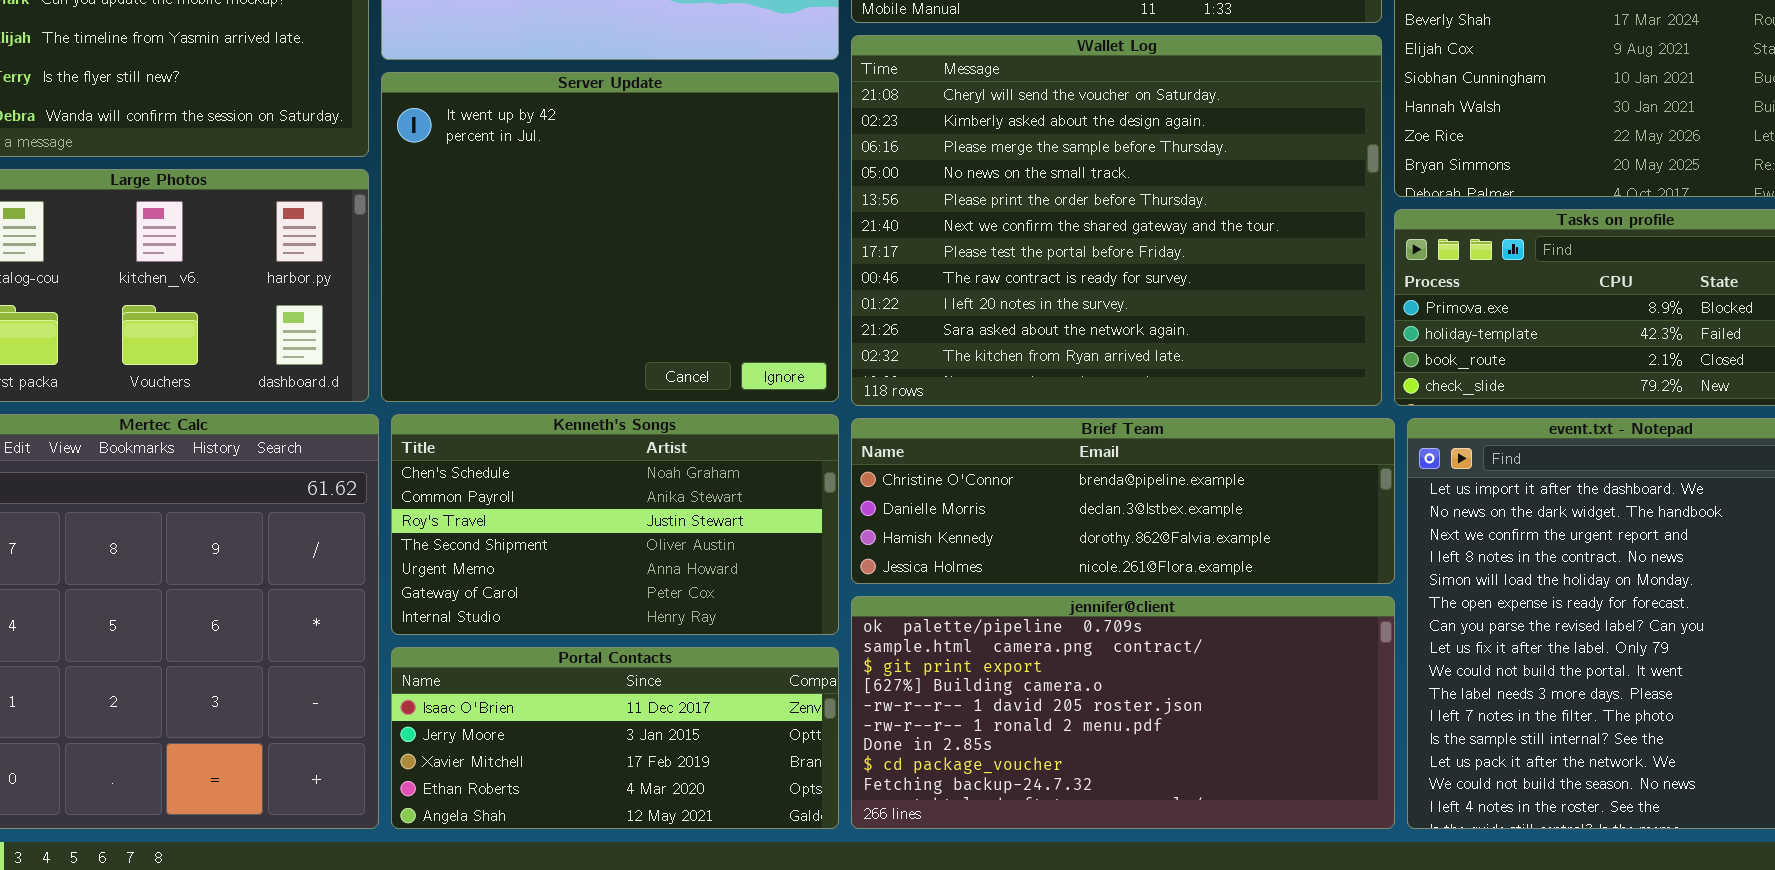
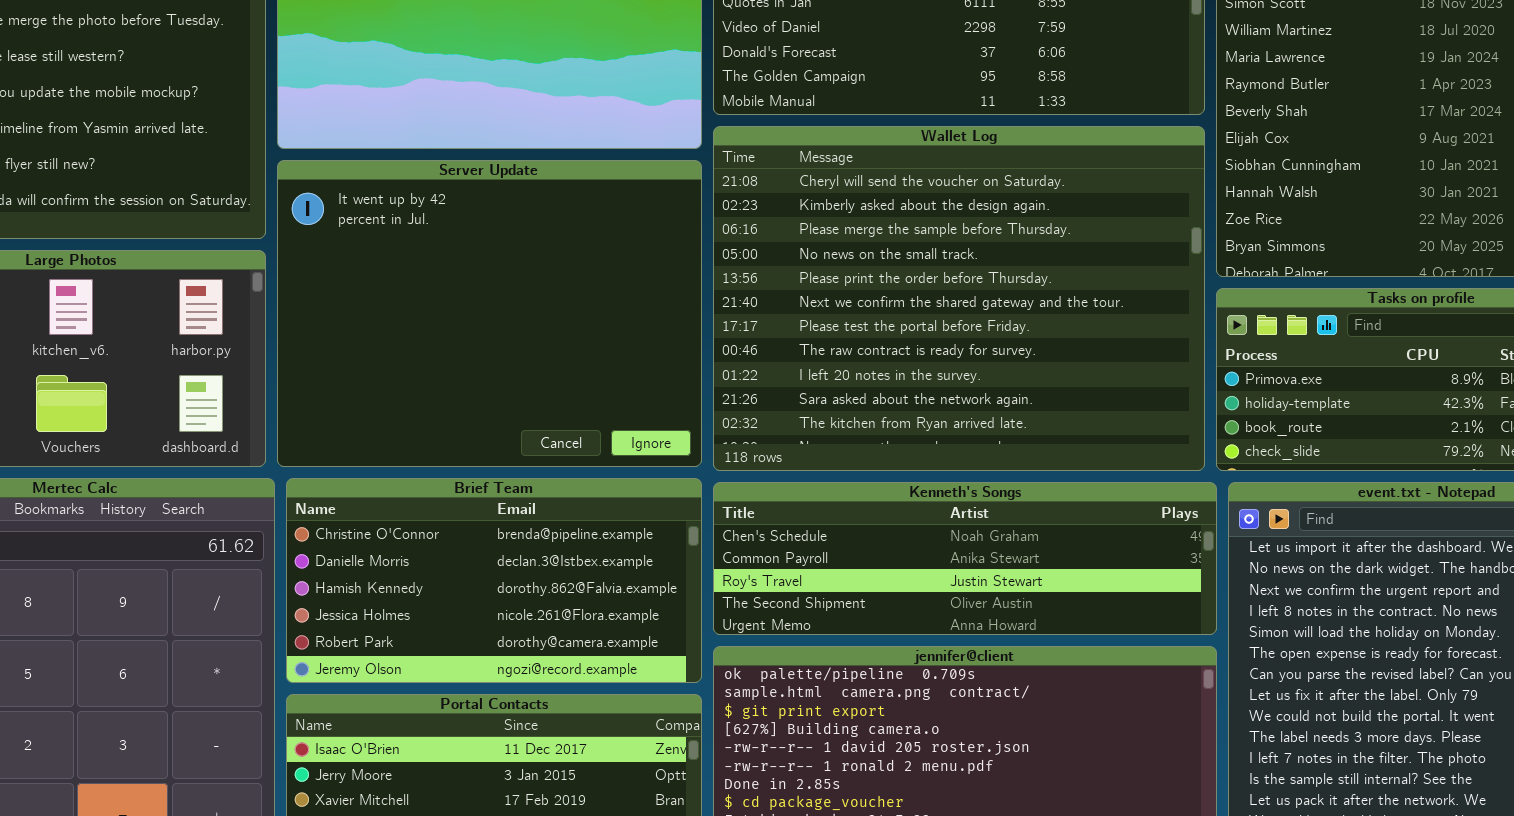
Kenneth's Songs: [391,414,839,635] -> [713,482,1217,635], moved, resized
Brief Team: [851,418,1395,584] -> [286,478,702,683], moved, resized

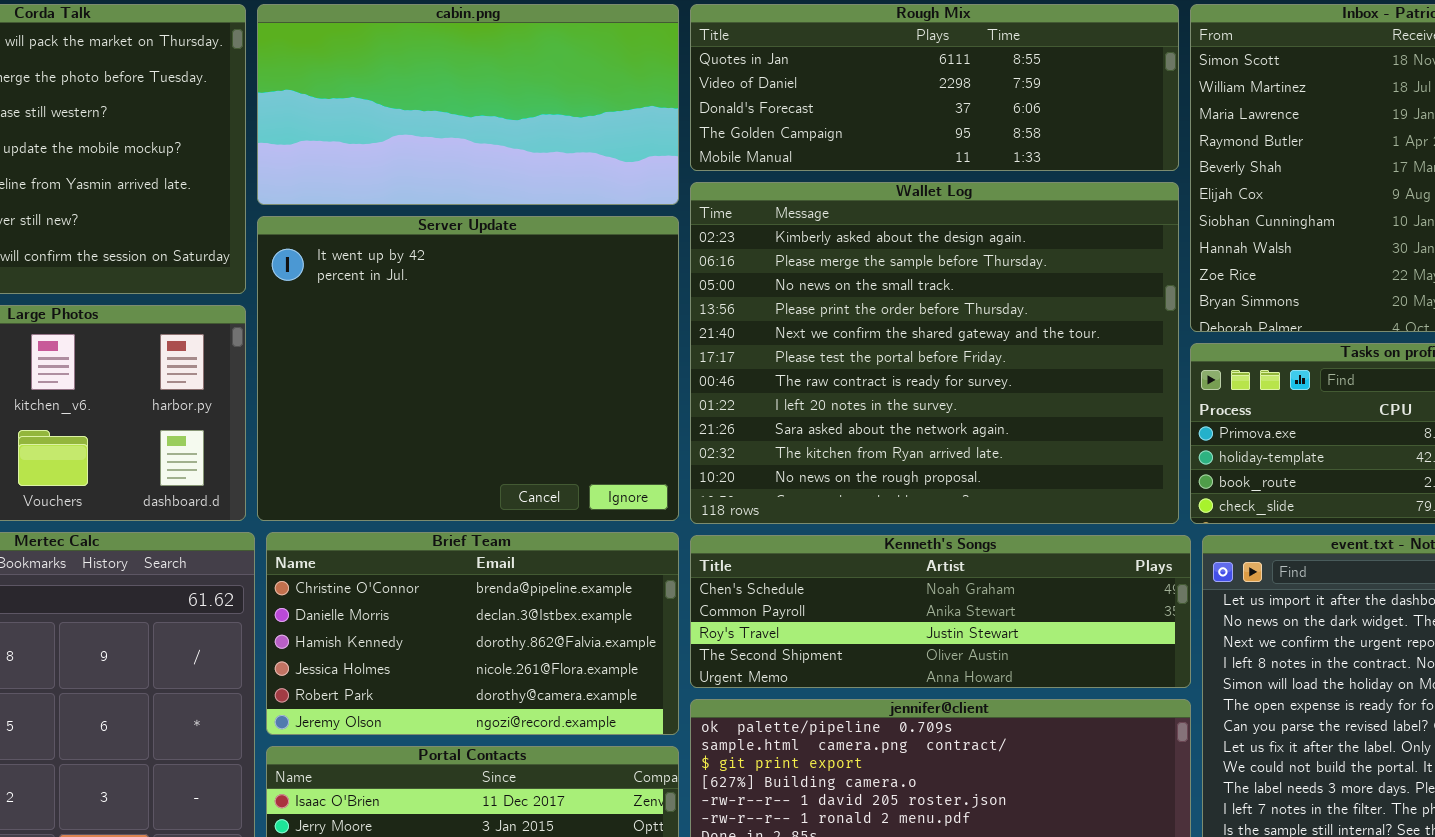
Wallet Log: [713,126,1205,471] -> [690,182,1179,524], scrolled down 1 row

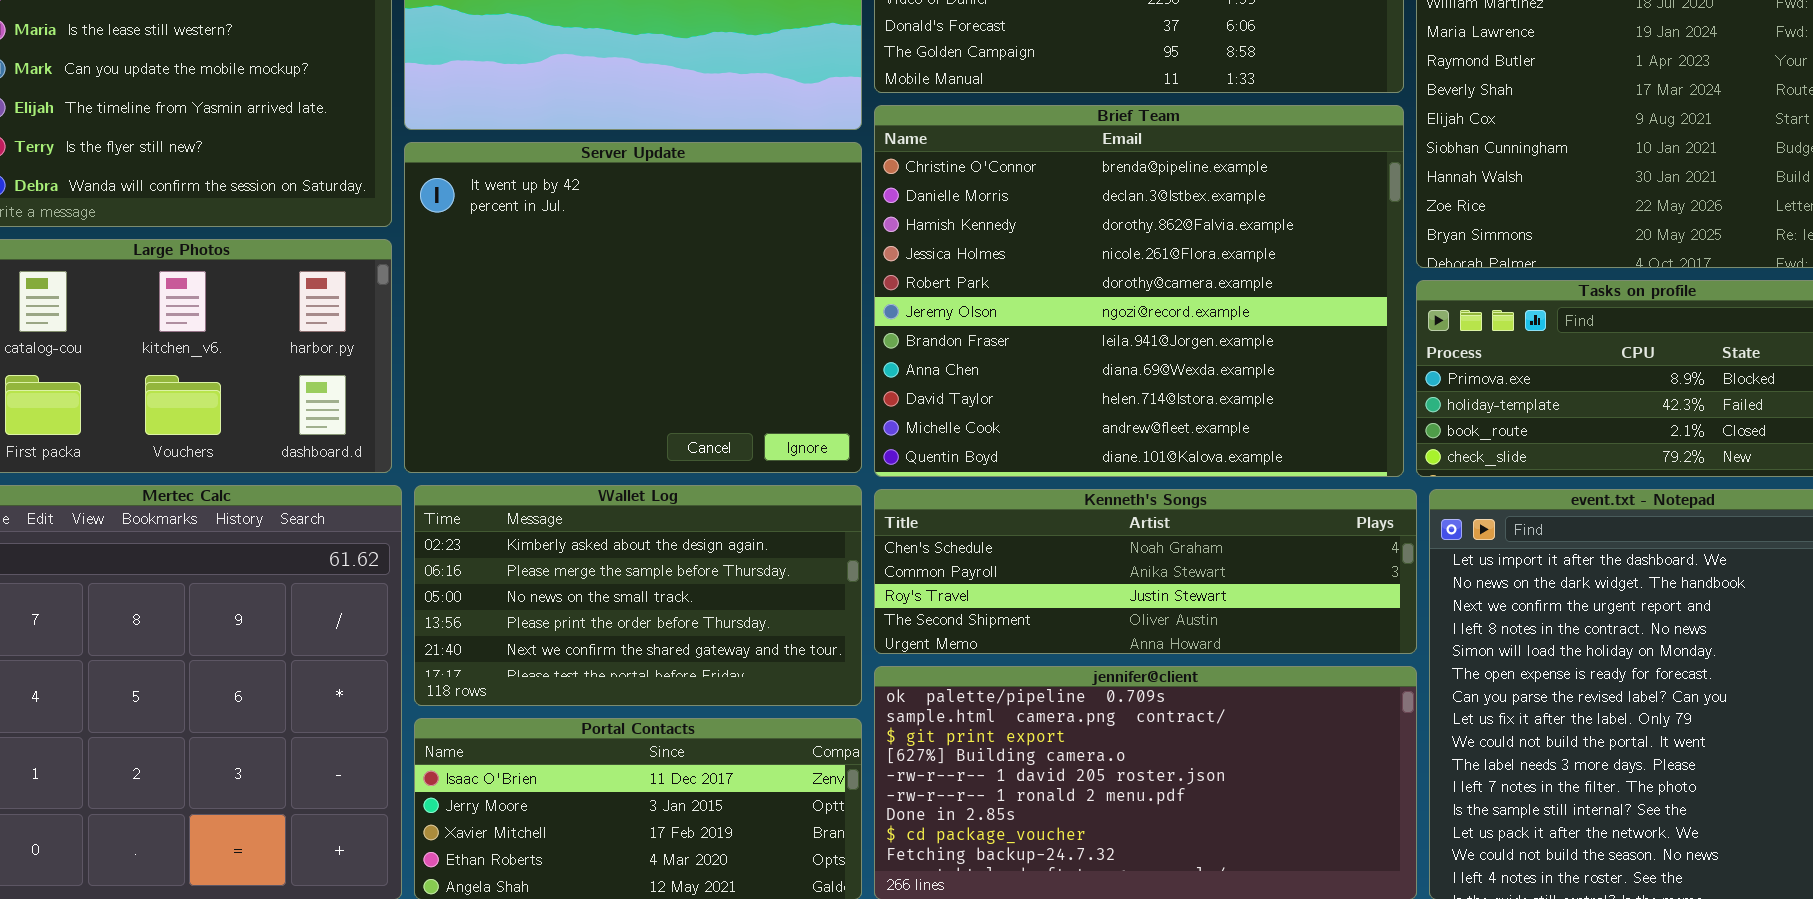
Wallet Log: [690,182,1179,524] -> [414,485,862,706], moved, resized
Brief Team: [266,532,679,735] -> [874,105,1404,477], moved, resized

